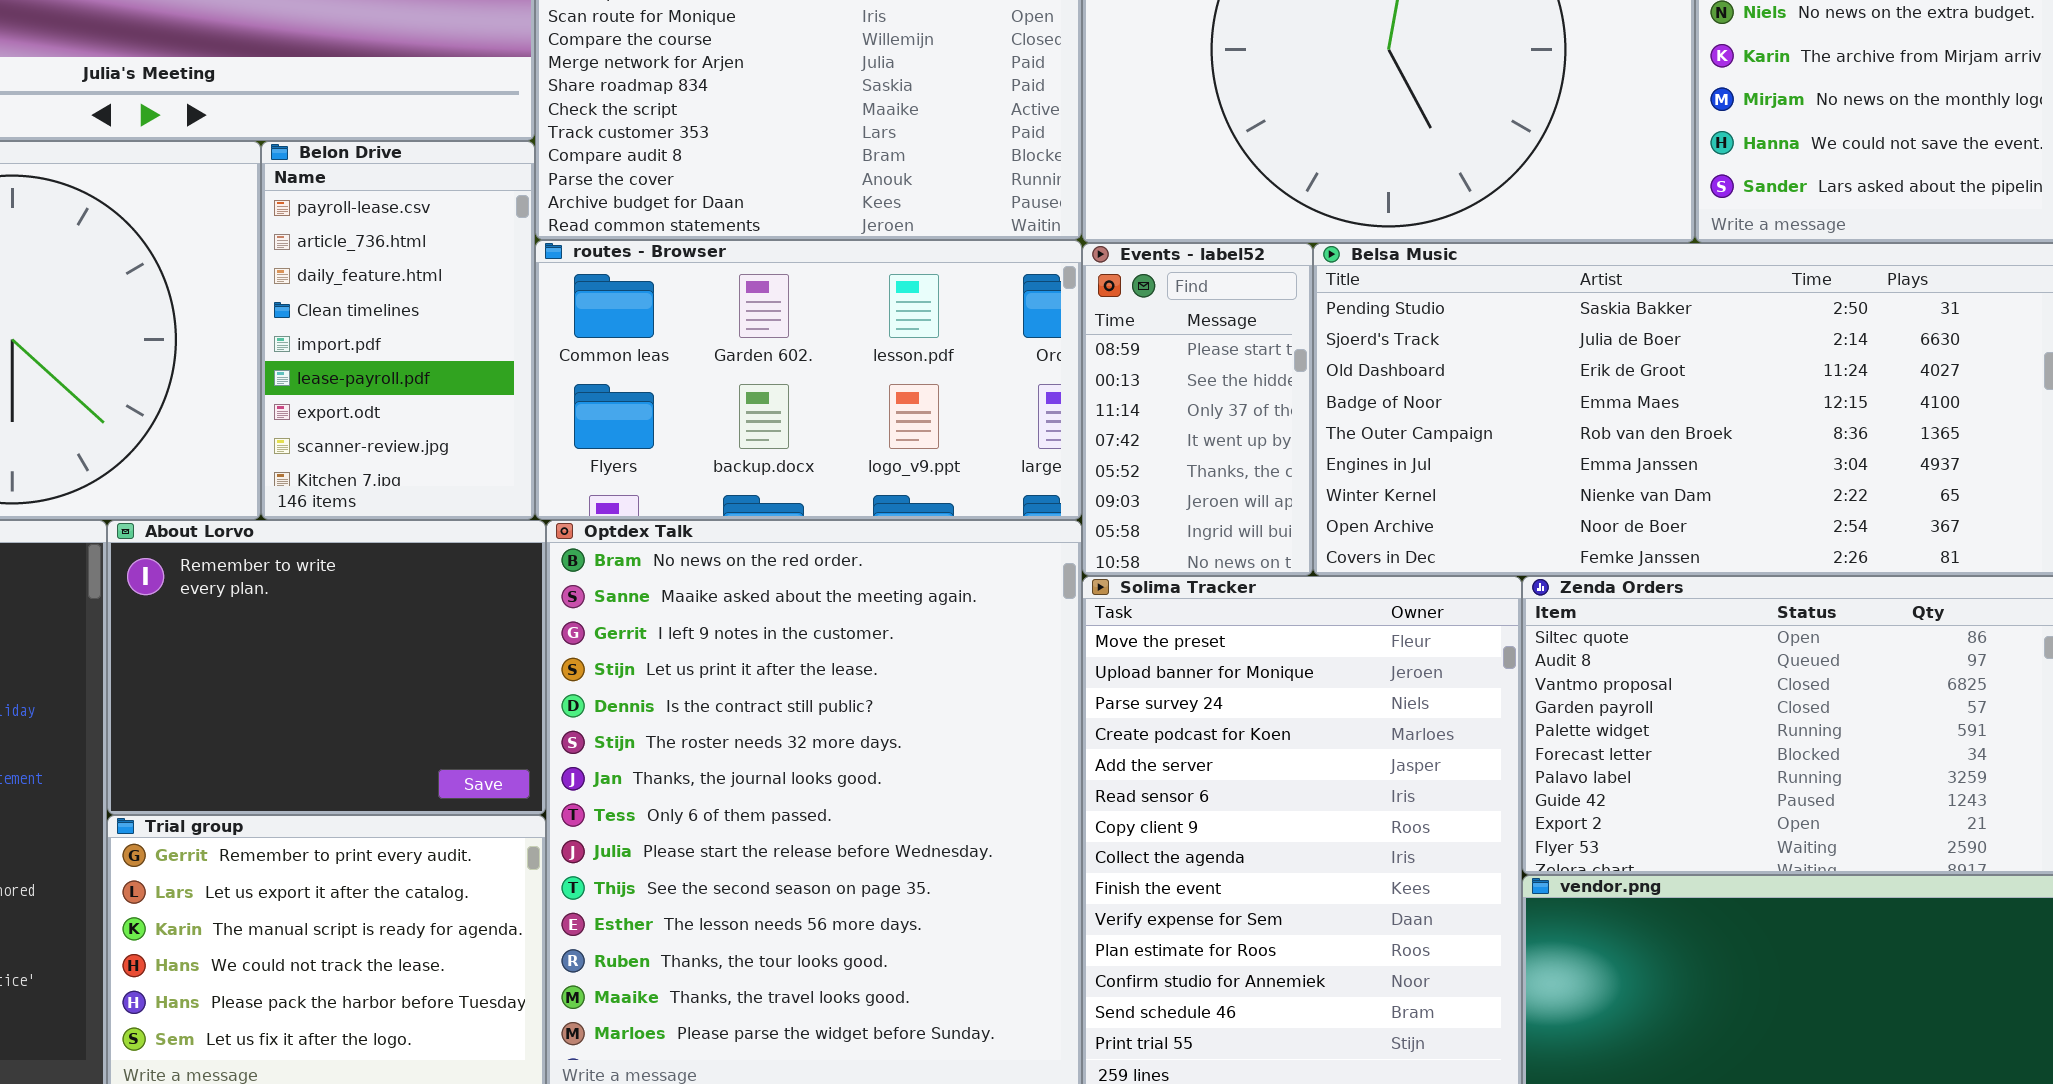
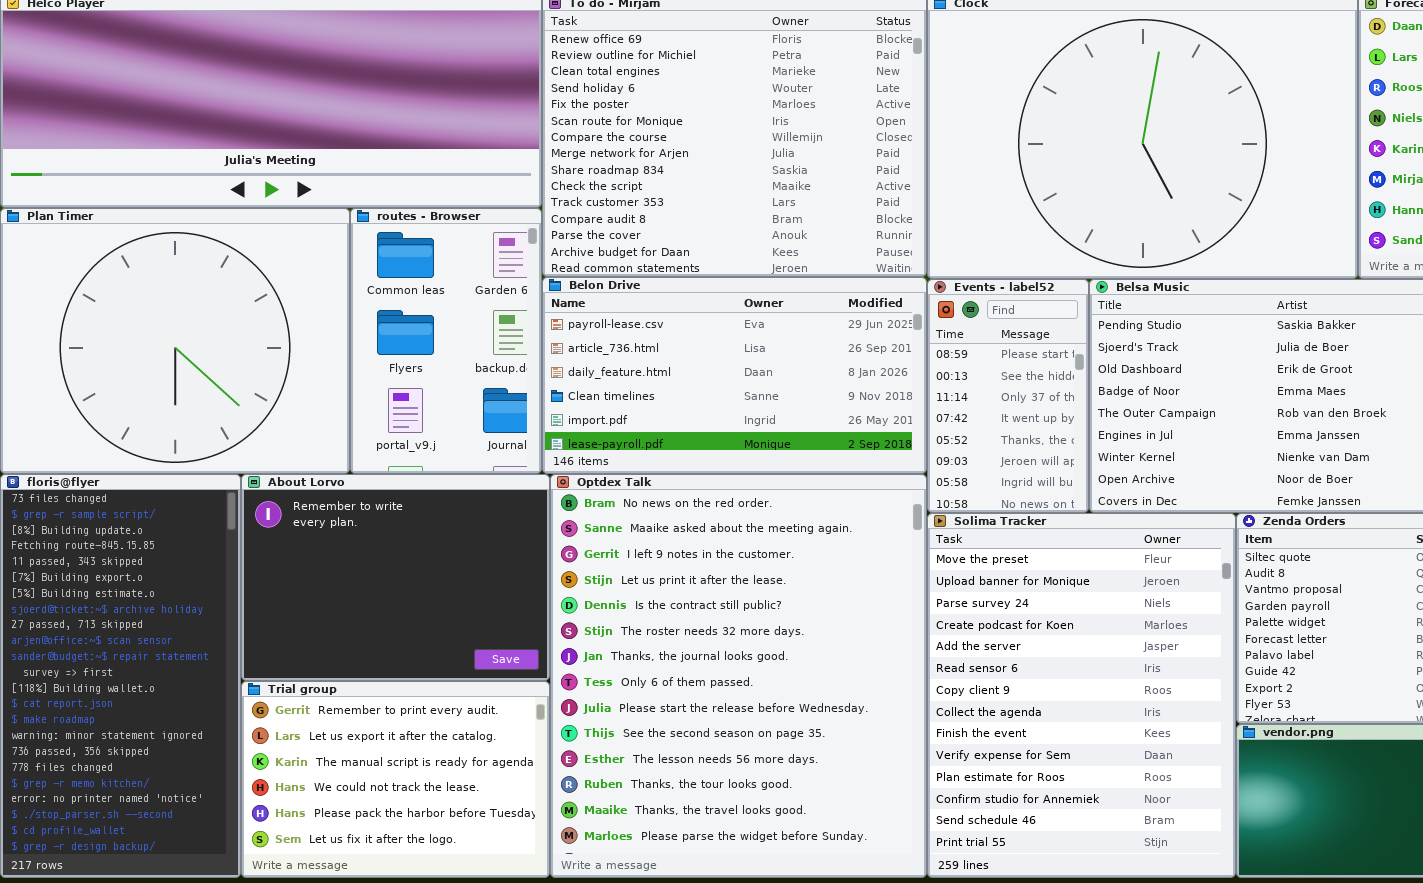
Belon Drive: [261,141,535,520] -> [542,277,927,474], moved, resized
routes - Browser: [535,240,1082,520] -> [350,208,542,474], moved, resized

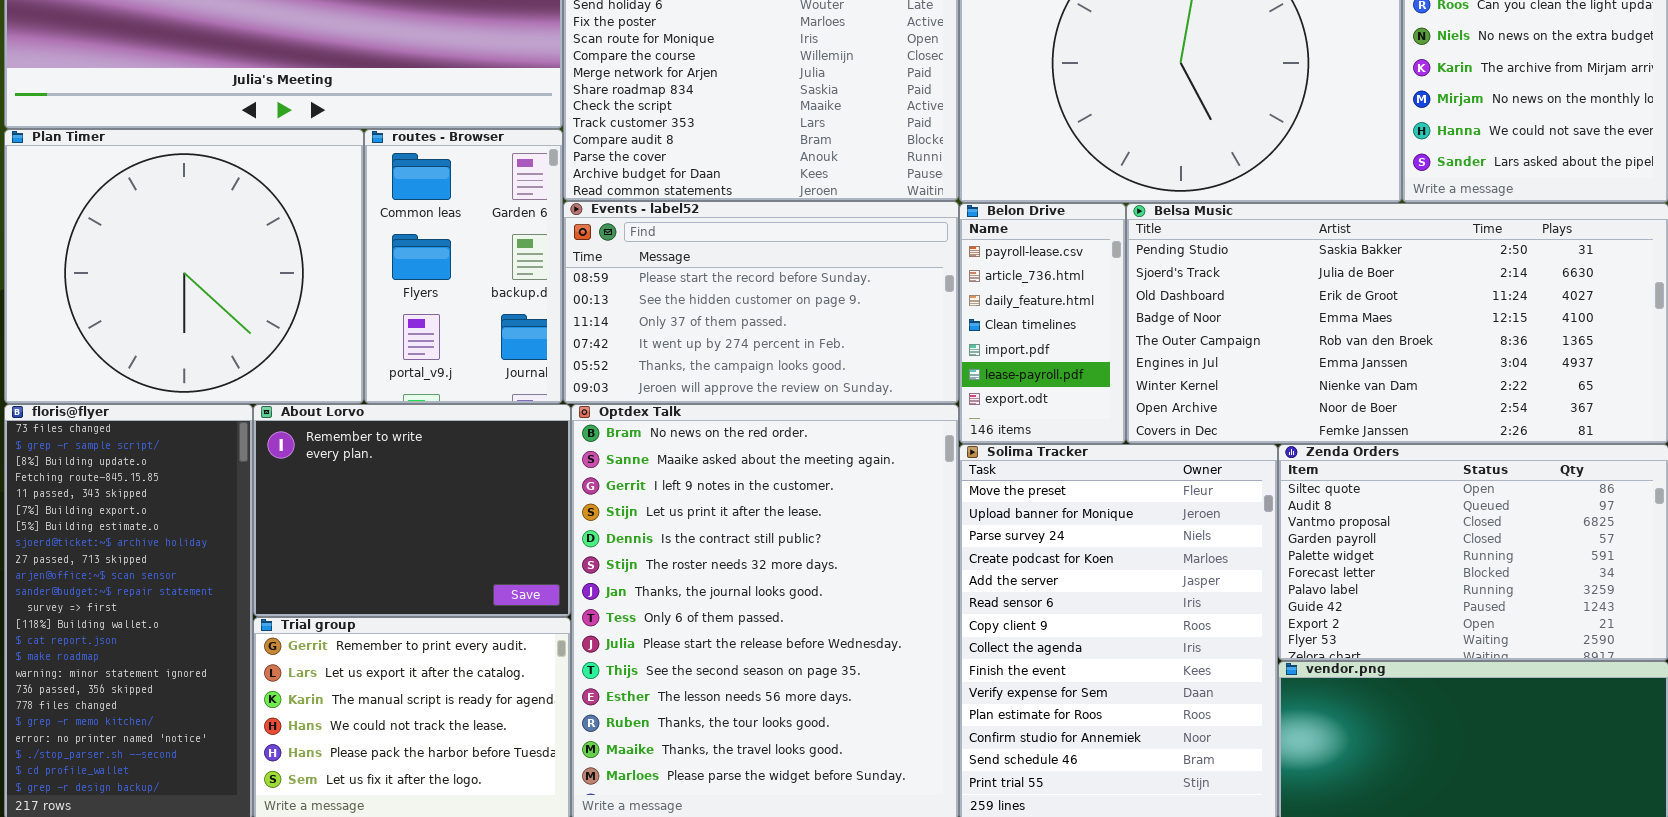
Belon Drive: [542,277,927,474] -> [959,203,1126,444], moved, resized
Events - label52: [927,279,1089,513] -> [563,201,959,404], moved, resized

